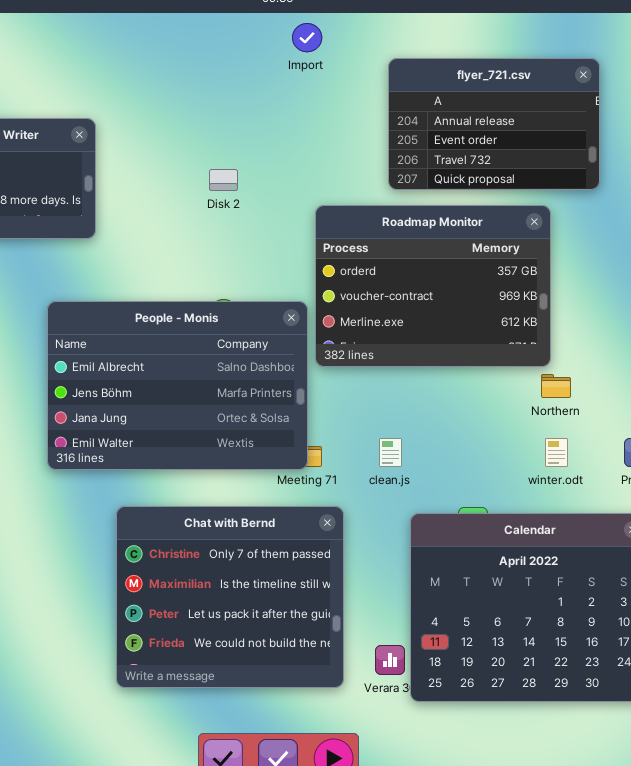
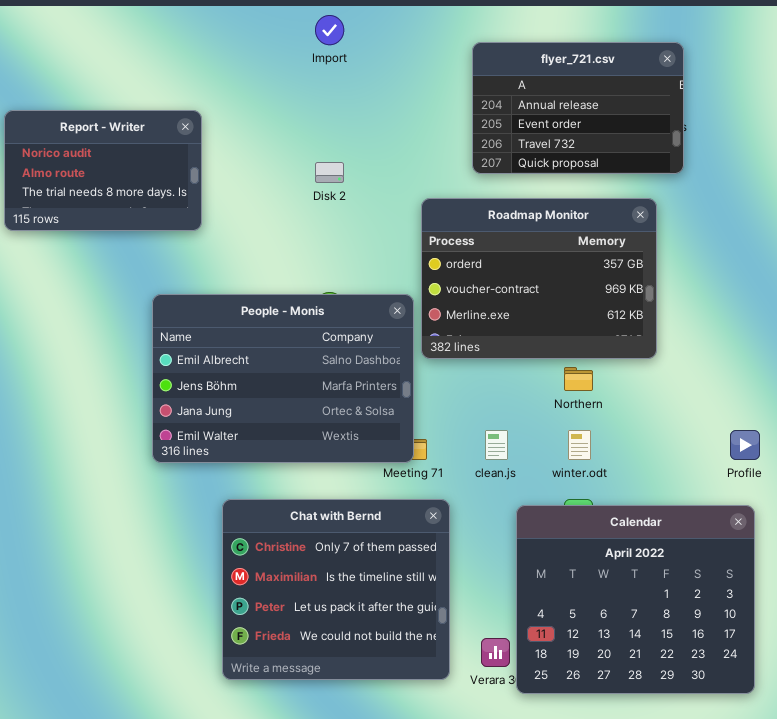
Import: [292,23,322,52] -> [315,15,344,45], moved
flyer_721.csv: [388,58,600,190] -> [472,42,684,174], moved
Northern: [541,374,571,398] -> [564,367,593,391], moved
winter.odt: [545,438,568,467] -> [568,430,591,460], moved

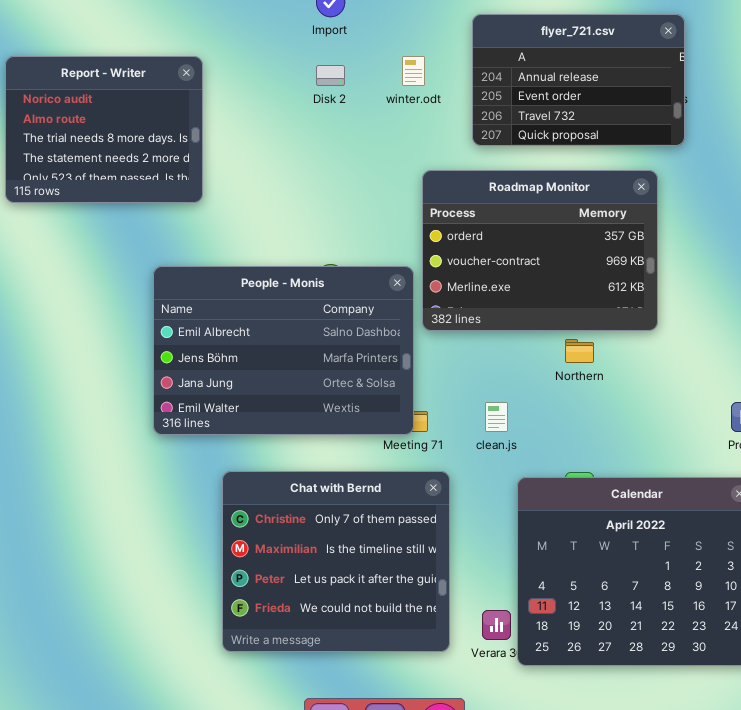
Report - Writer: [4,110,202,231] -> [5,56,203,203], resized
Disk 2: [315,162,344,183] -> [316,65,345,86], moved
winter.odt: [568,430,591,460] -> [402,56,425,86], moved

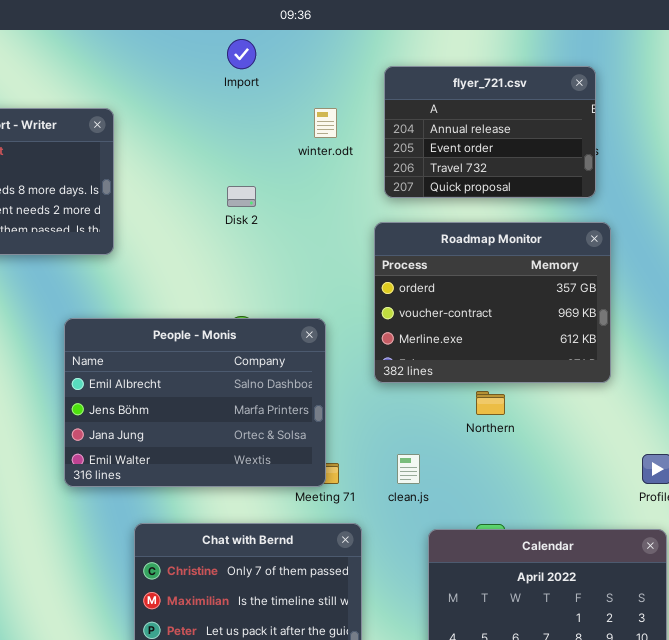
Disk 2: [316,65,345,86] -> [227,186,256,207], moved
Roadmap Monitor: [422,170,658,331] -> [374,222,611,383], moved

